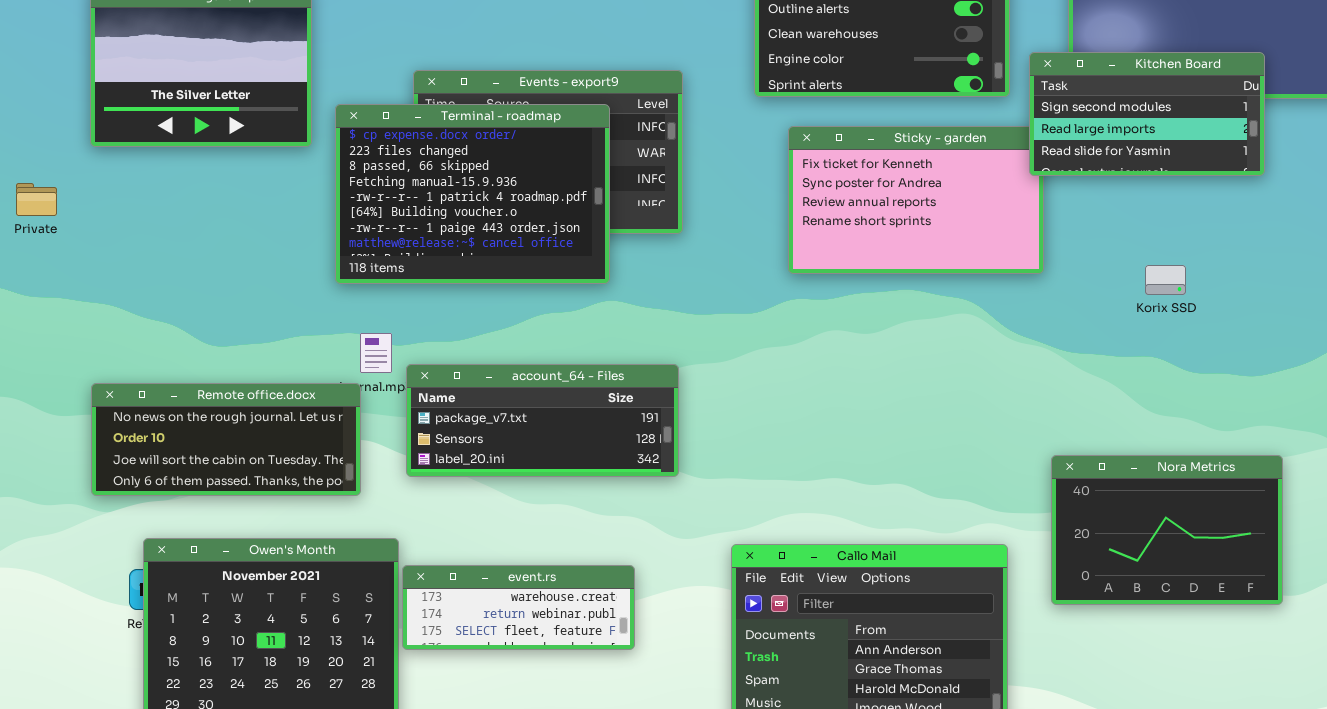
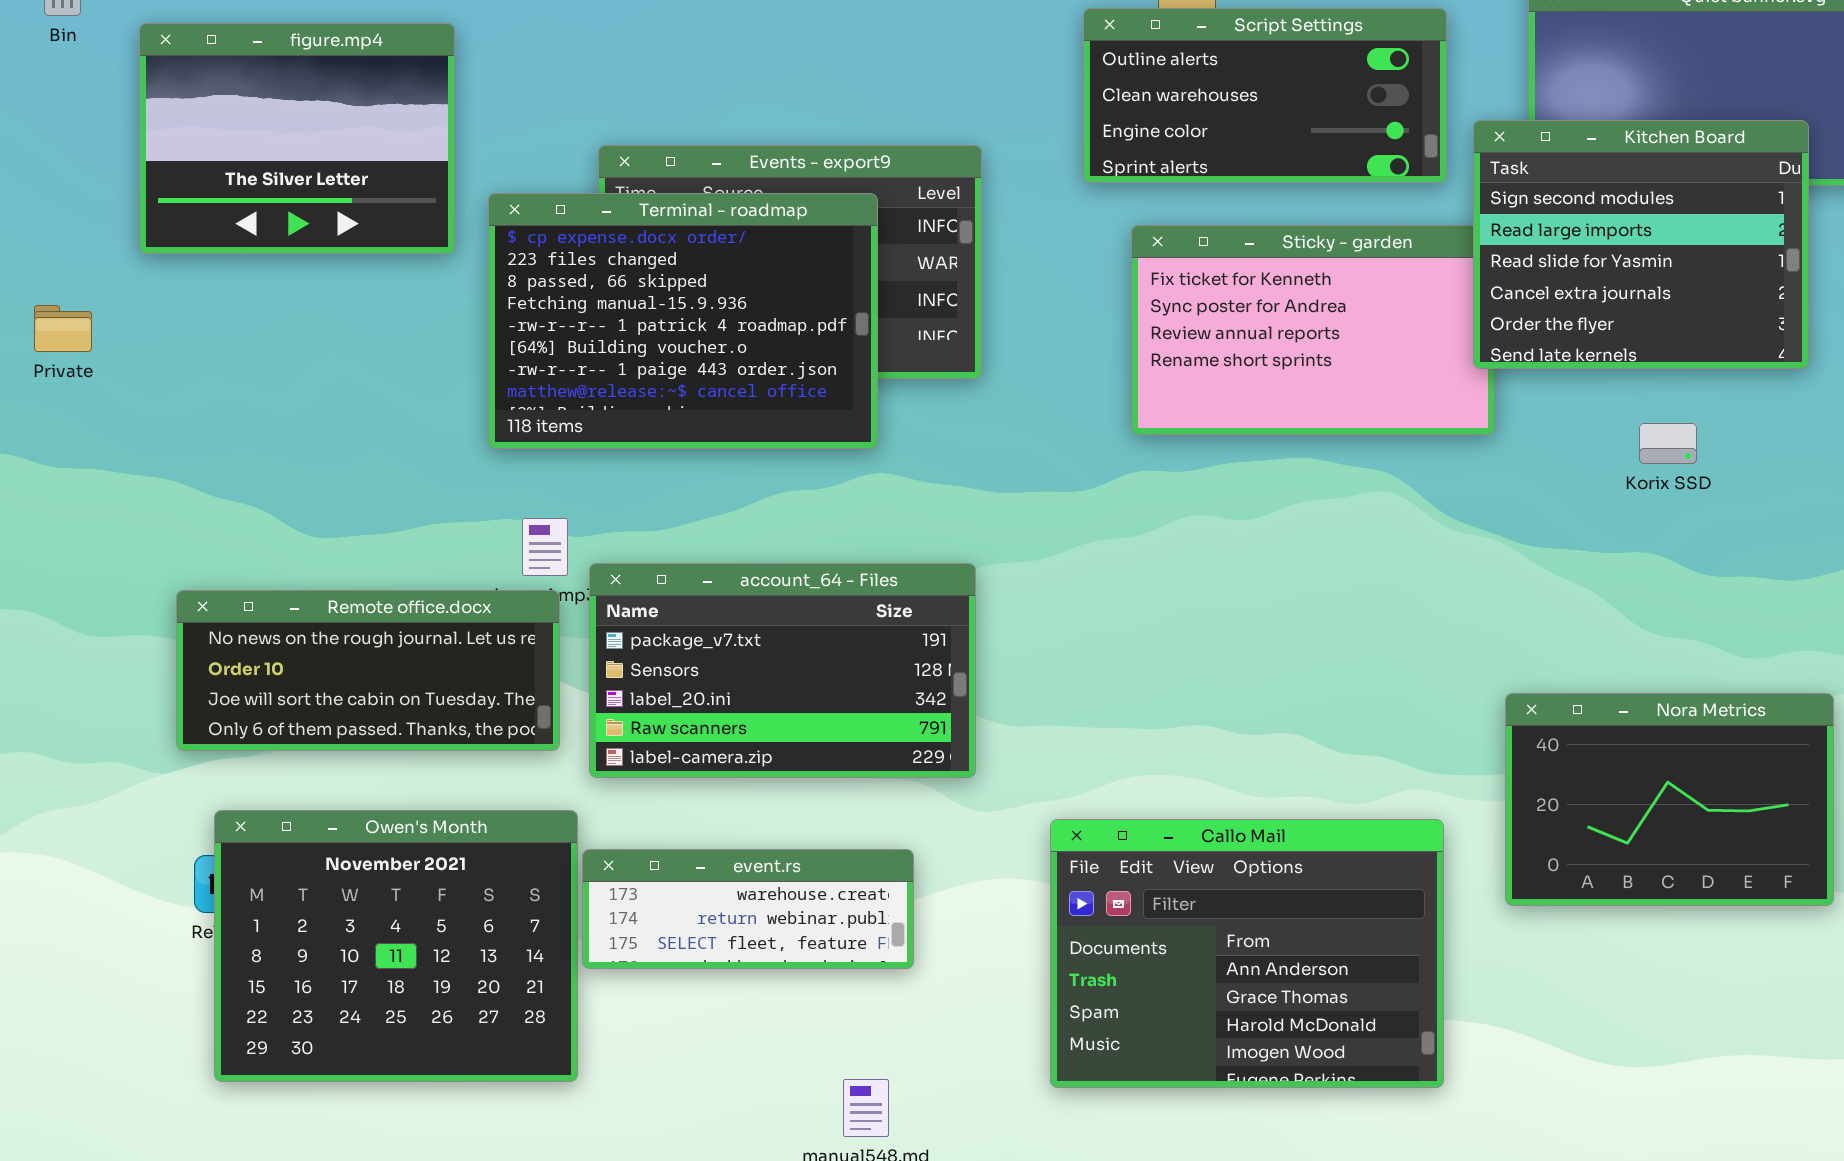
Kitchen Board: [1029,52,1265,176] -> [1473,120,1809,369], resized
account_64 - Files: [406,364,679,477] -> [589,563,976,778], resized
Remote office.docx: [91,383,361,496] -> [176,590,560,751], moved

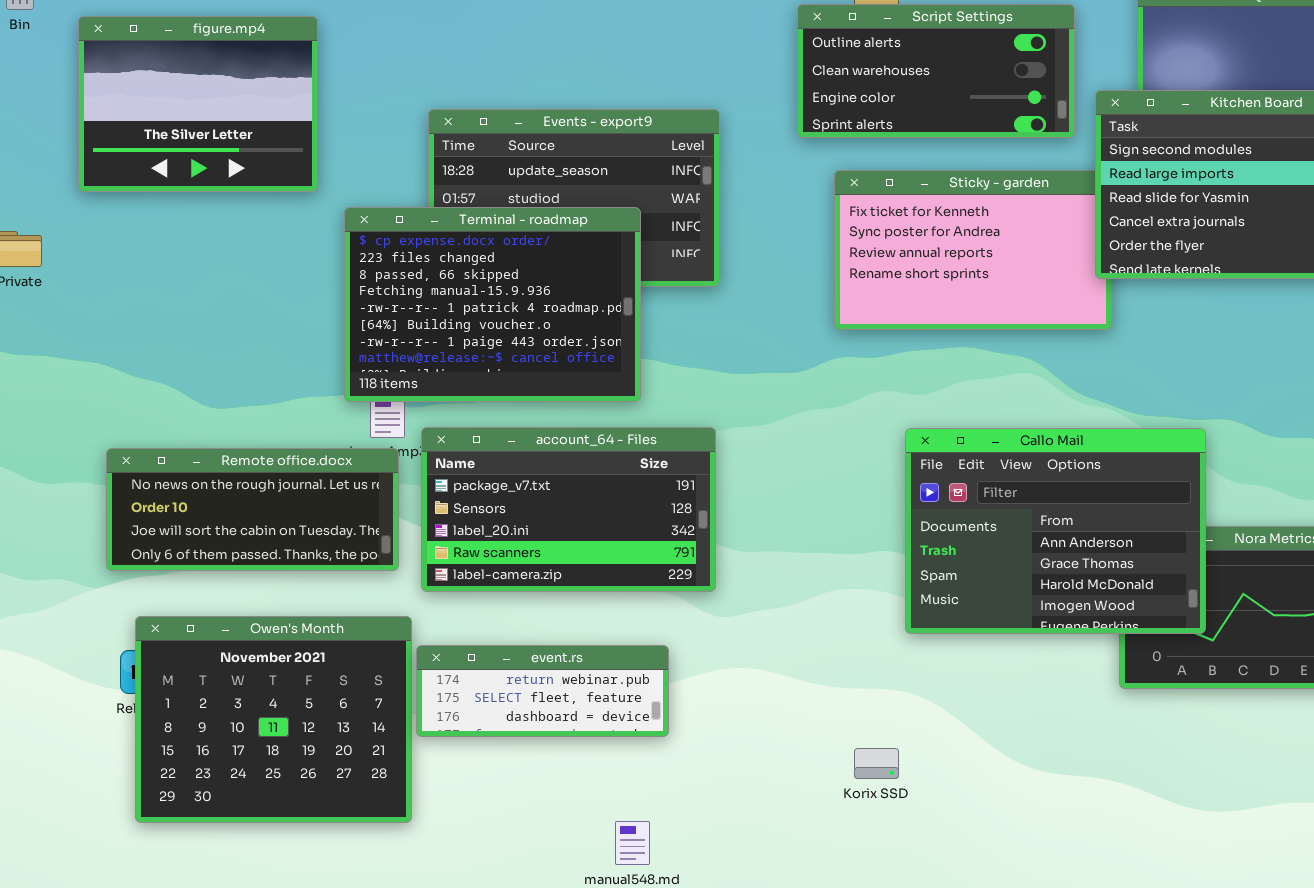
Terminal - roadmap: [488,193,878,449] -> [344,207,641,402], moved
Korix SSD: [1639,423,1697,464] -> [854,748,899,779], moved
Callo Mail: [1050,819,1444,1088] -> [905,428,1206,634], moved
event.rs: [582,849,914,969] -> [416,645,669,737], scrolled down 1 row

